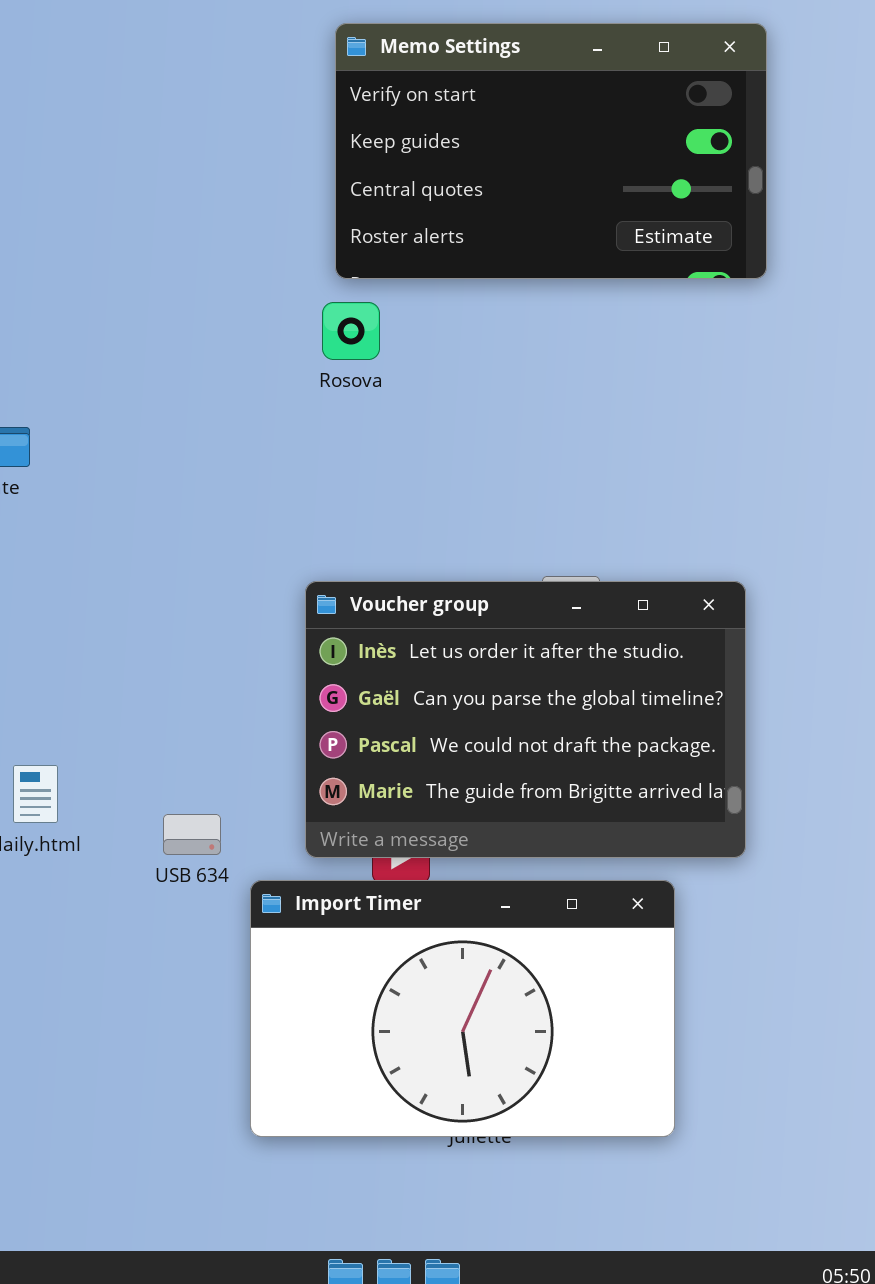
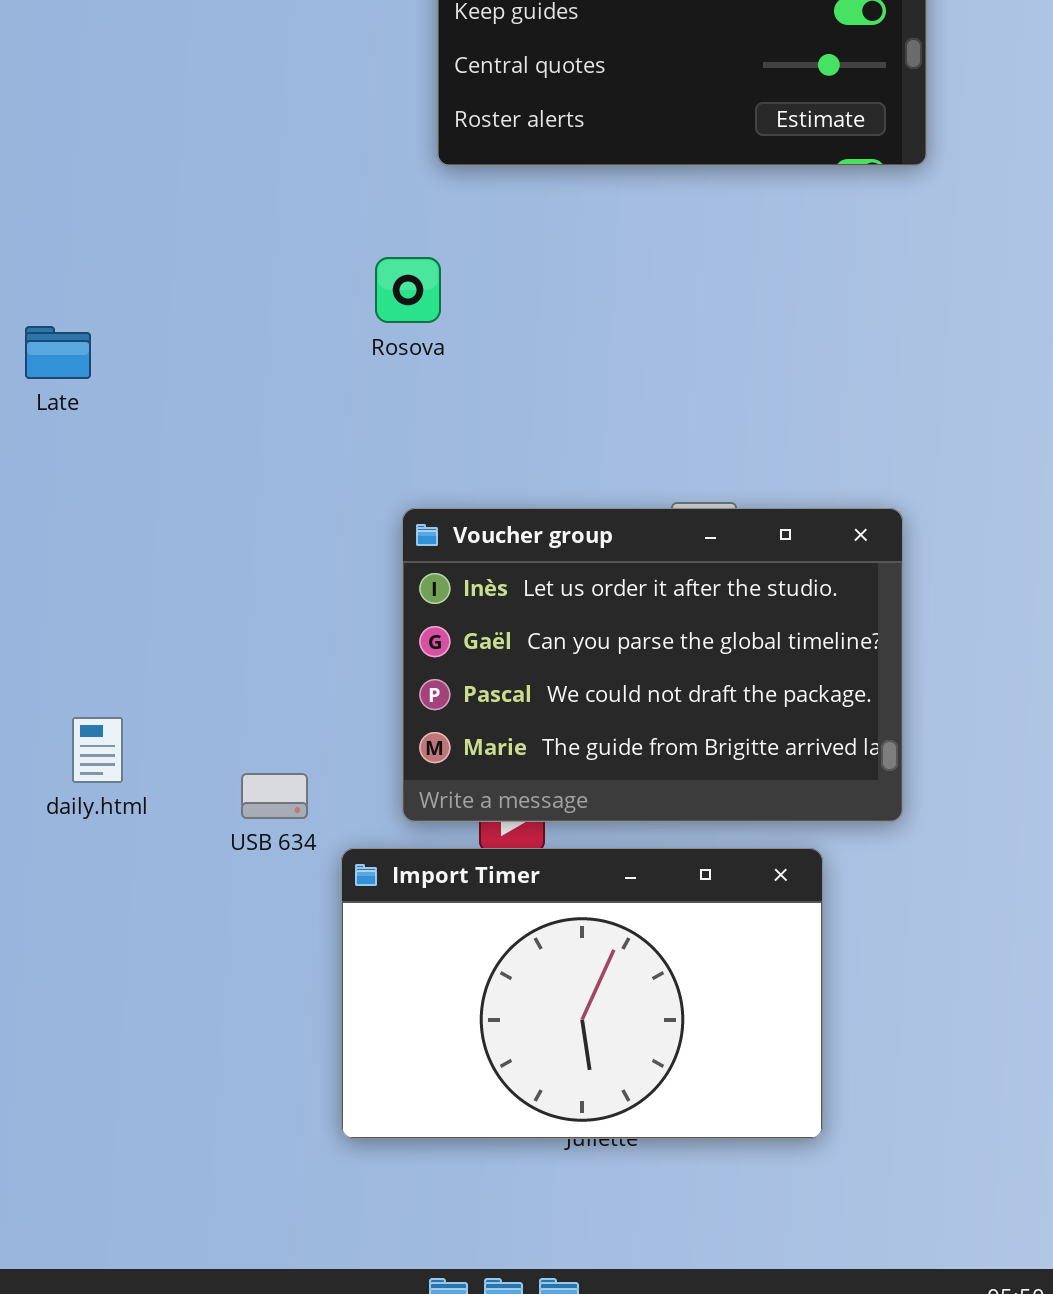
Rosova: [322,302,380,360] -> [375,257,441,323], moved

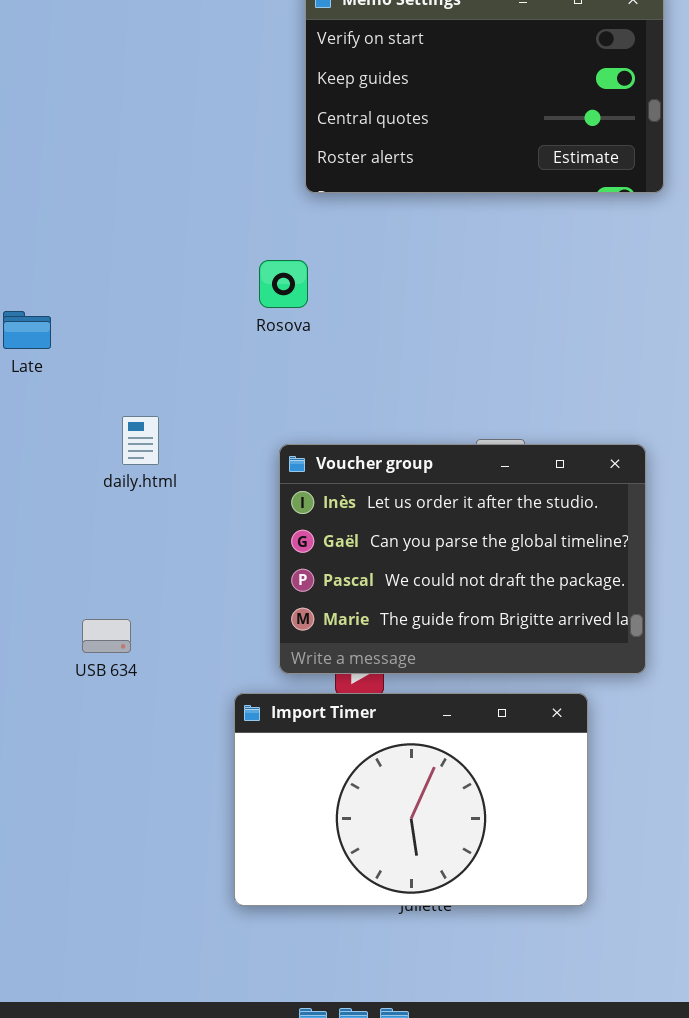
daily.html: [72,717,123,783] -> [122,416,159,465], moved
USB 634: [241,773,308,819] -> [82,619,131,653], moved

